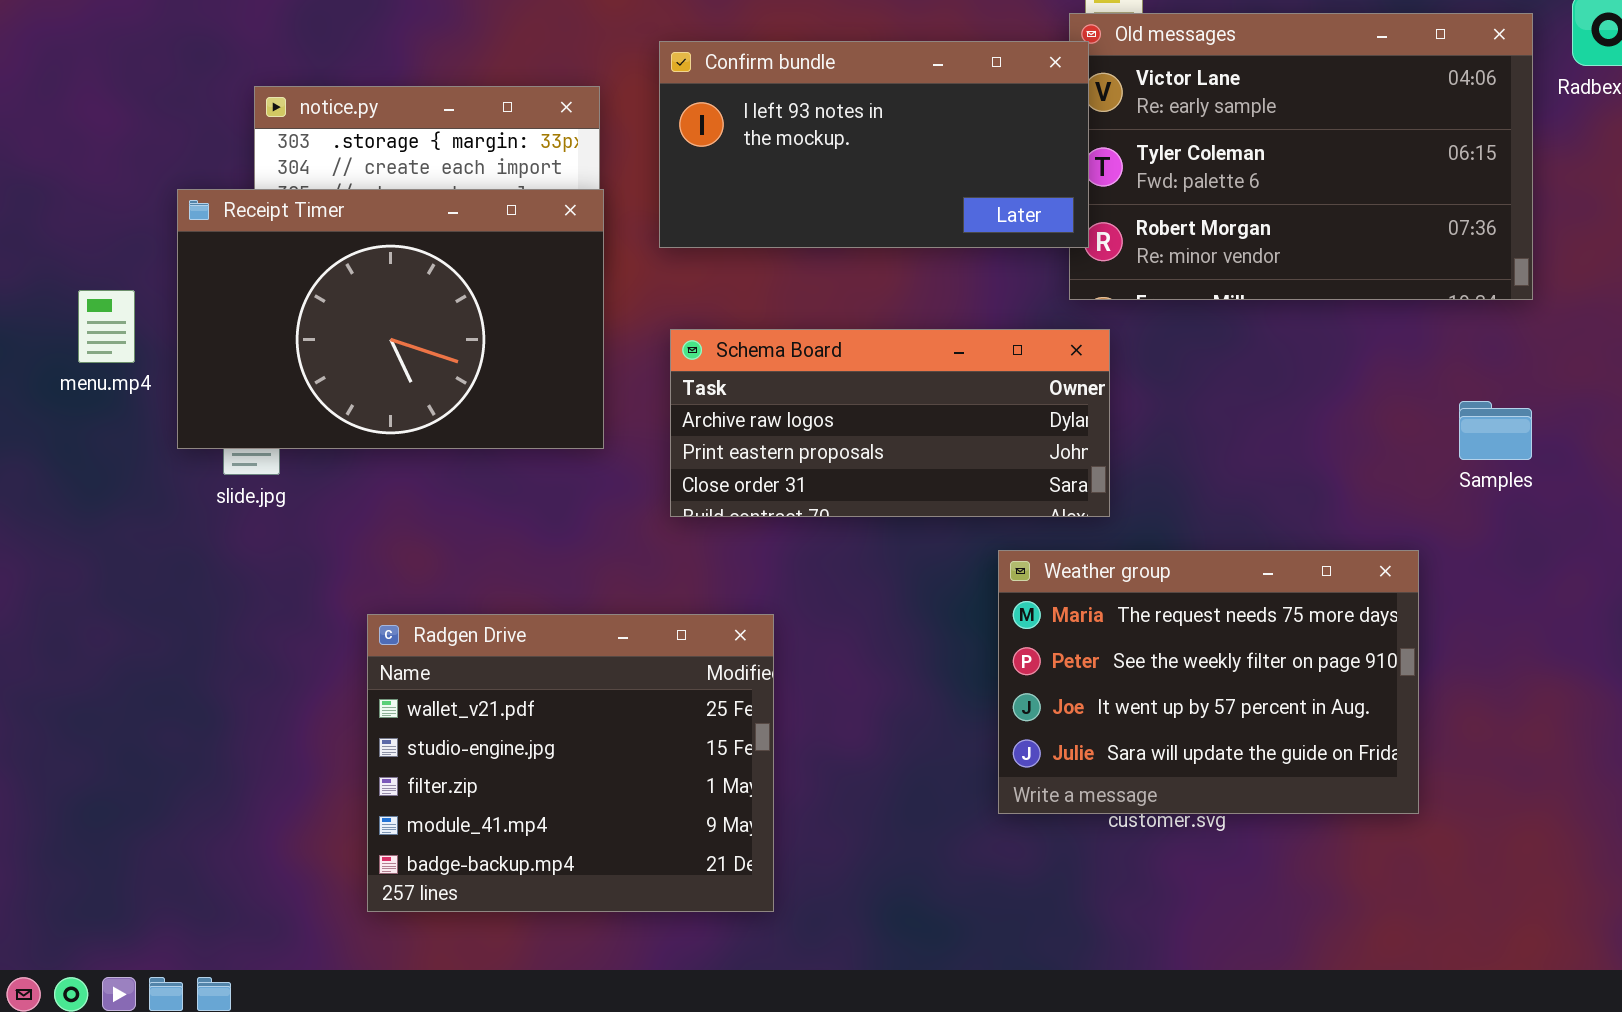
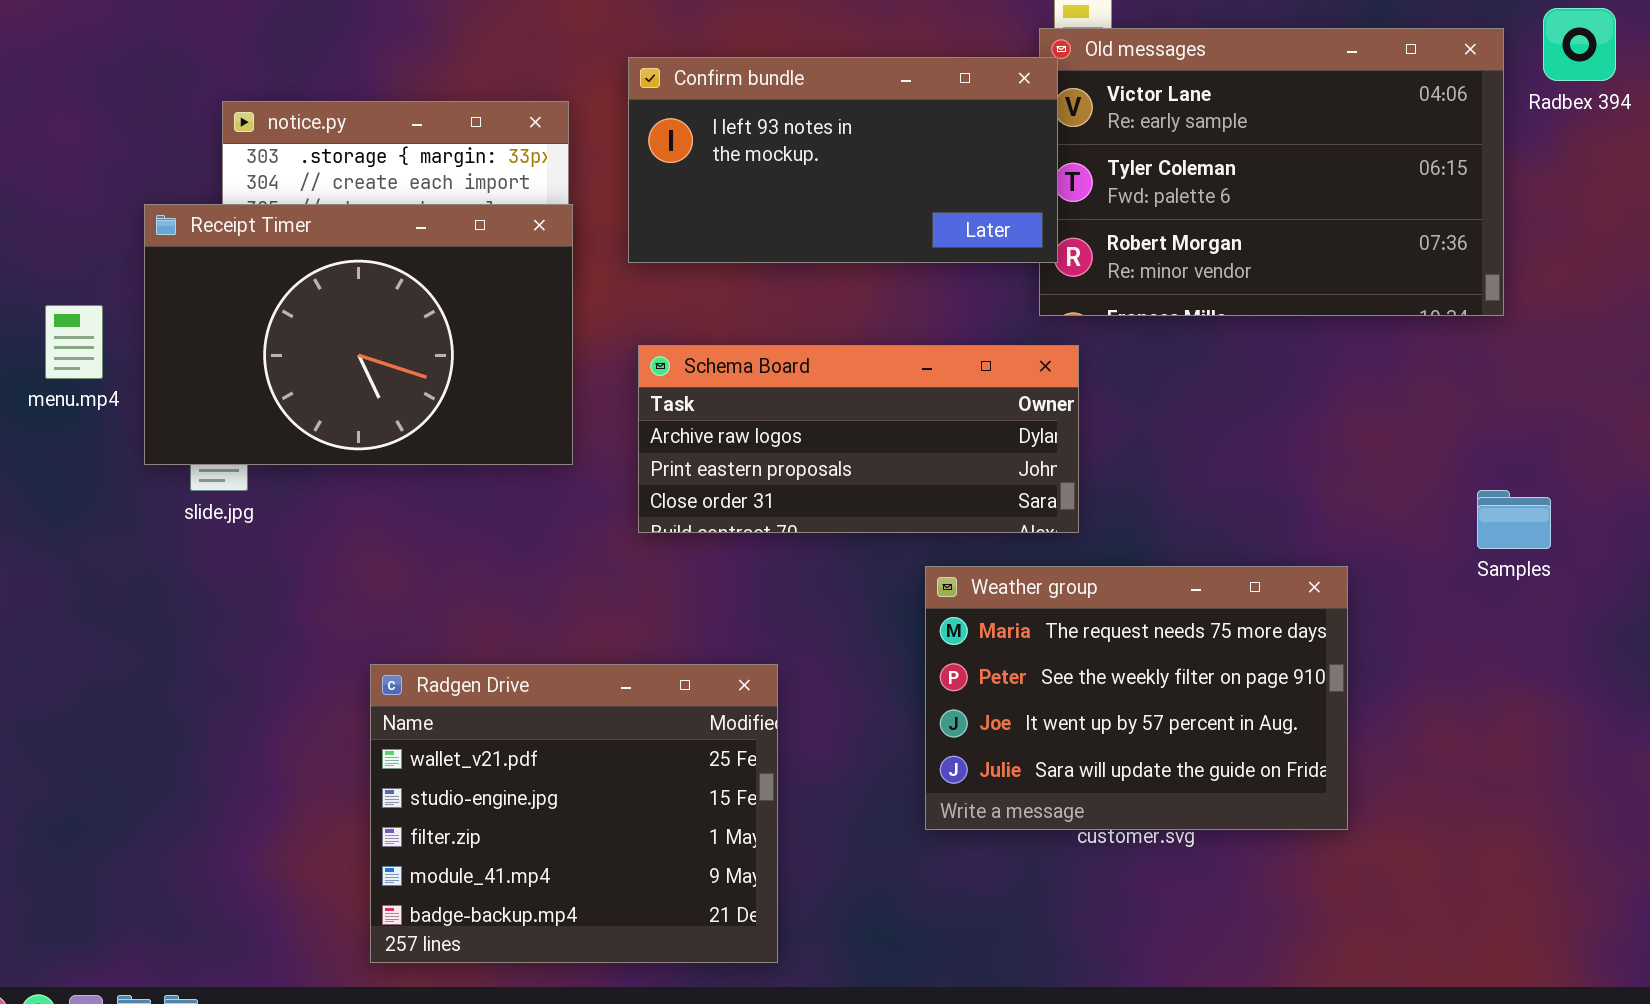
Samples: [1459,401,1532,460] -> [1477,490,1551,549], moved
Weather group: [998,550,1419,814] -> [925,566,1348,830], moved
Radgen Drive: [367,614,774,912] -> [370,664,778,963], moved

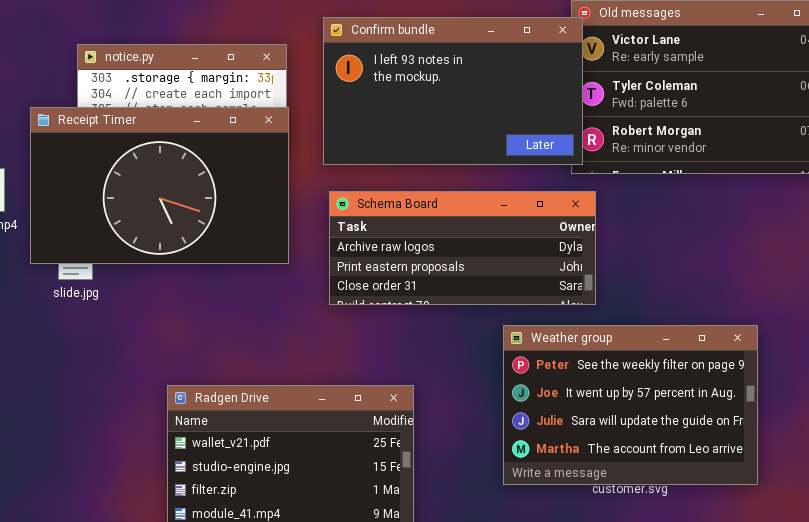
Confirm bundle: [628,57,1058,263] -> [323,17,583,165], resized
Weather group: [925,566,1348,830] -> [503,325,758,485], scrolled down 1 row

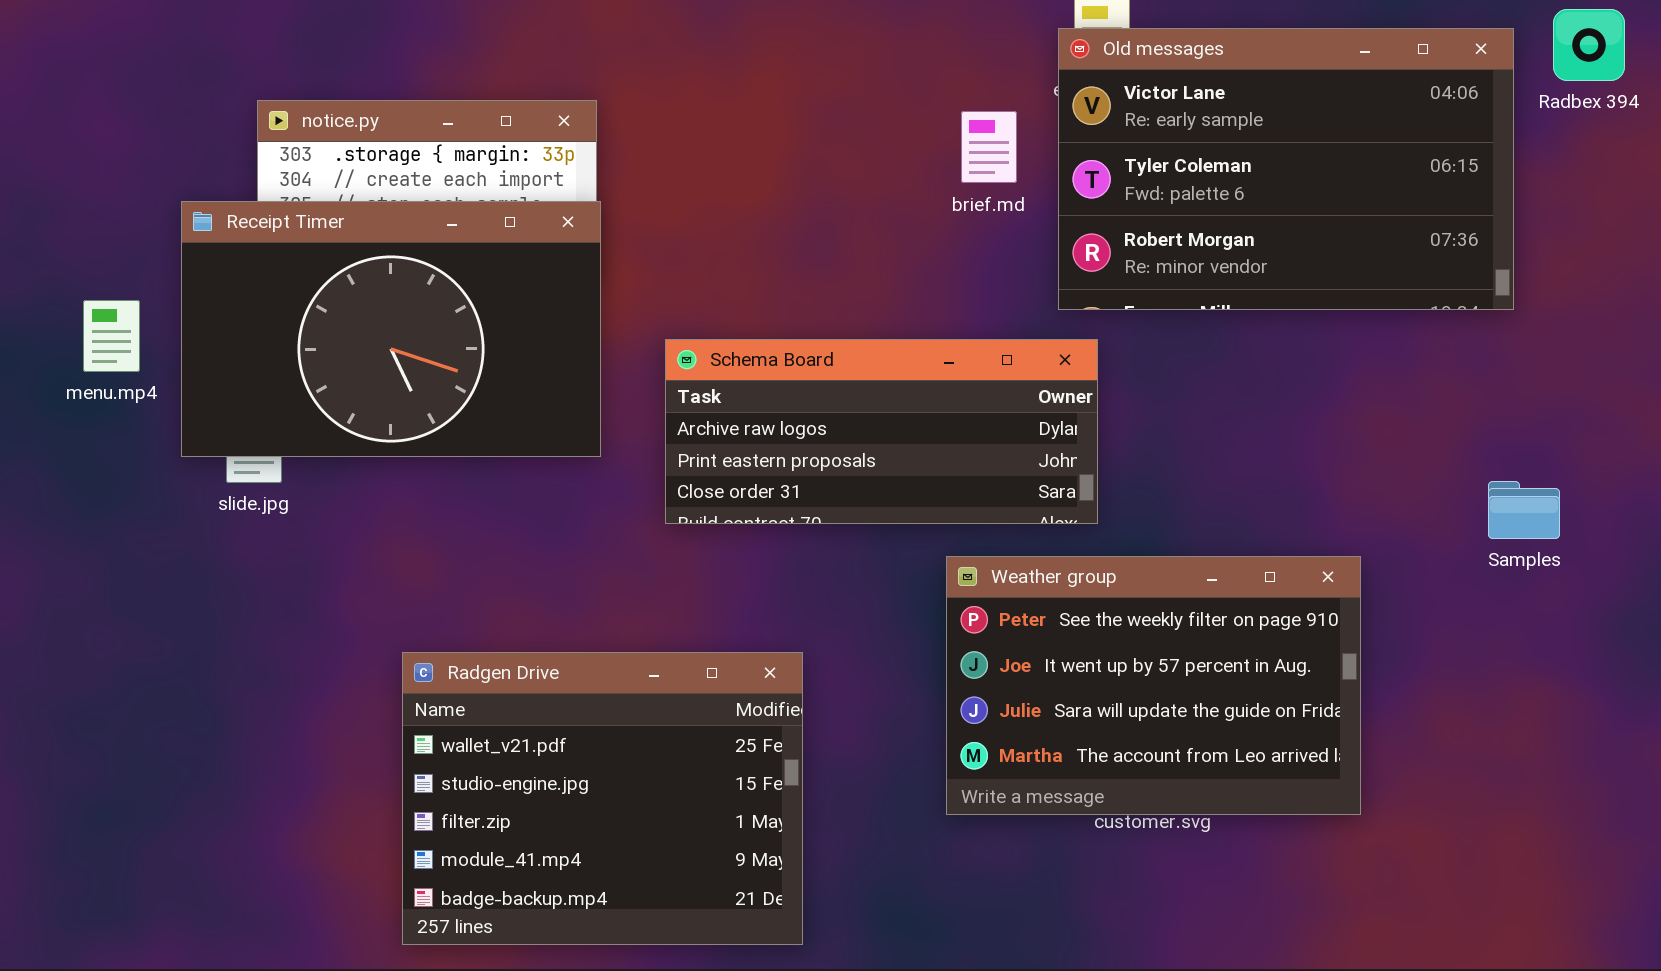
Confirm bundle: [323,17,583,165] -> none, closed

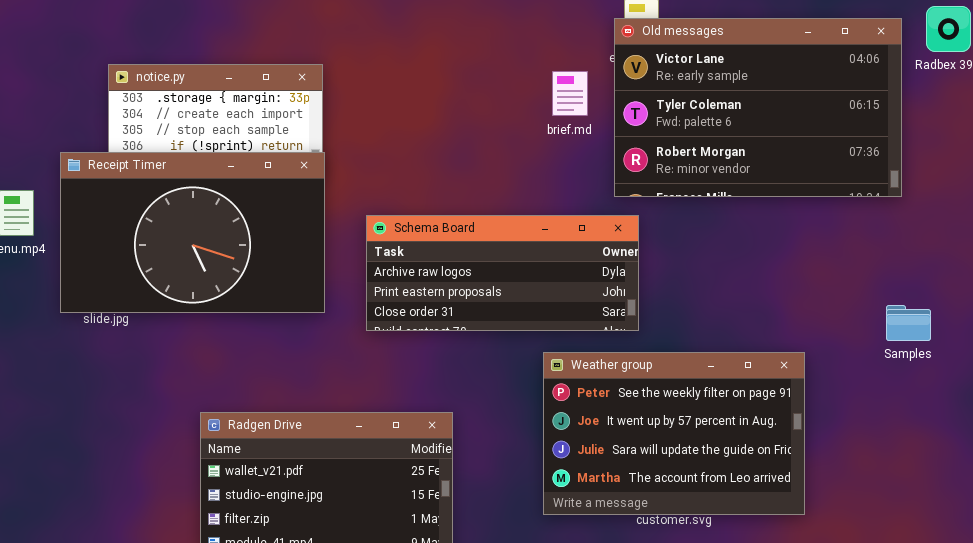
Receipt Timer: [181,201,601,457] -> [60,152,325,313], moved

